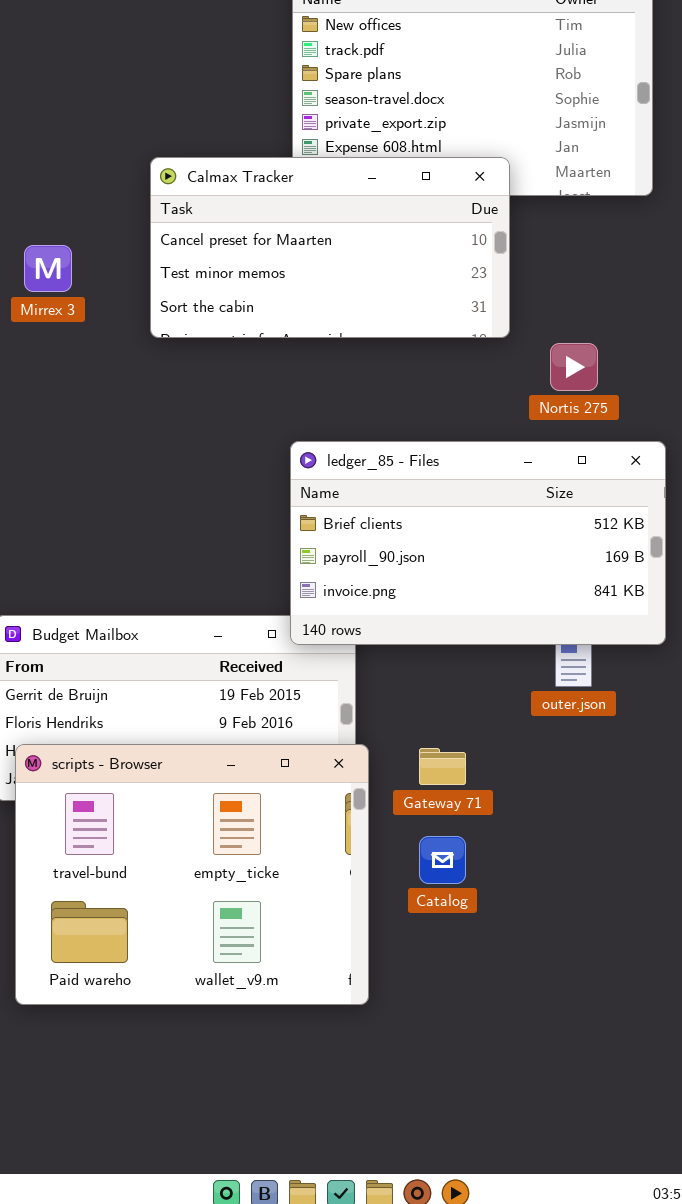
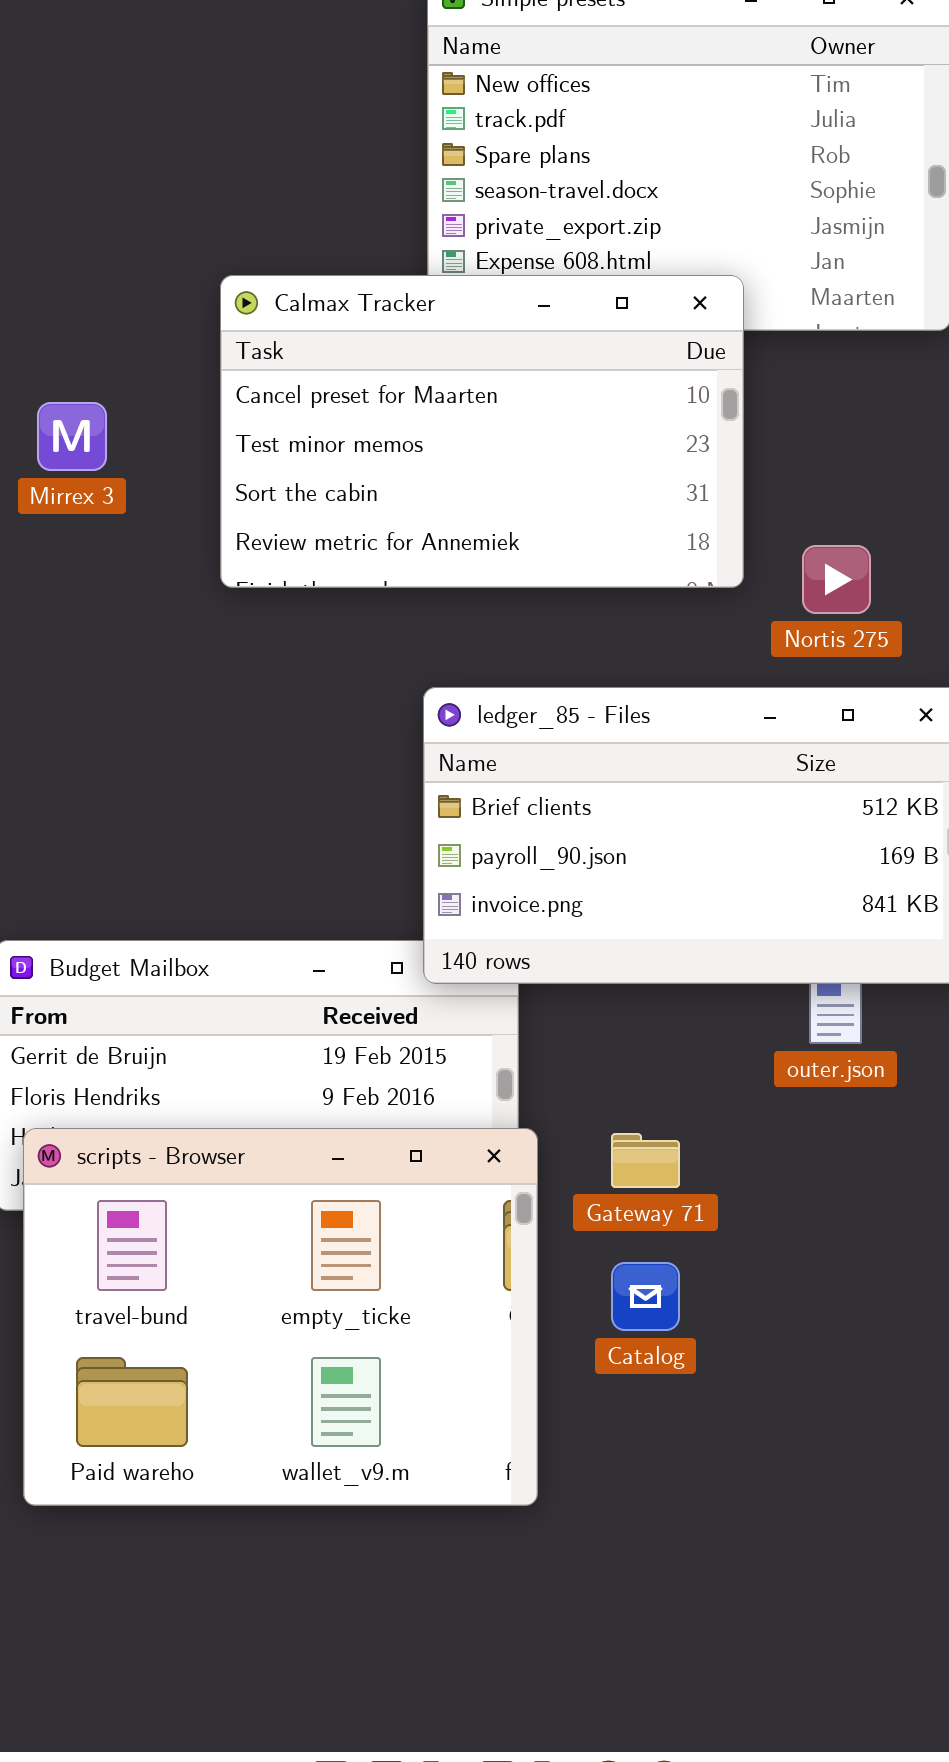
Calmax Tracker: [150,157,510,338] -> [220,275,744,588], resized

